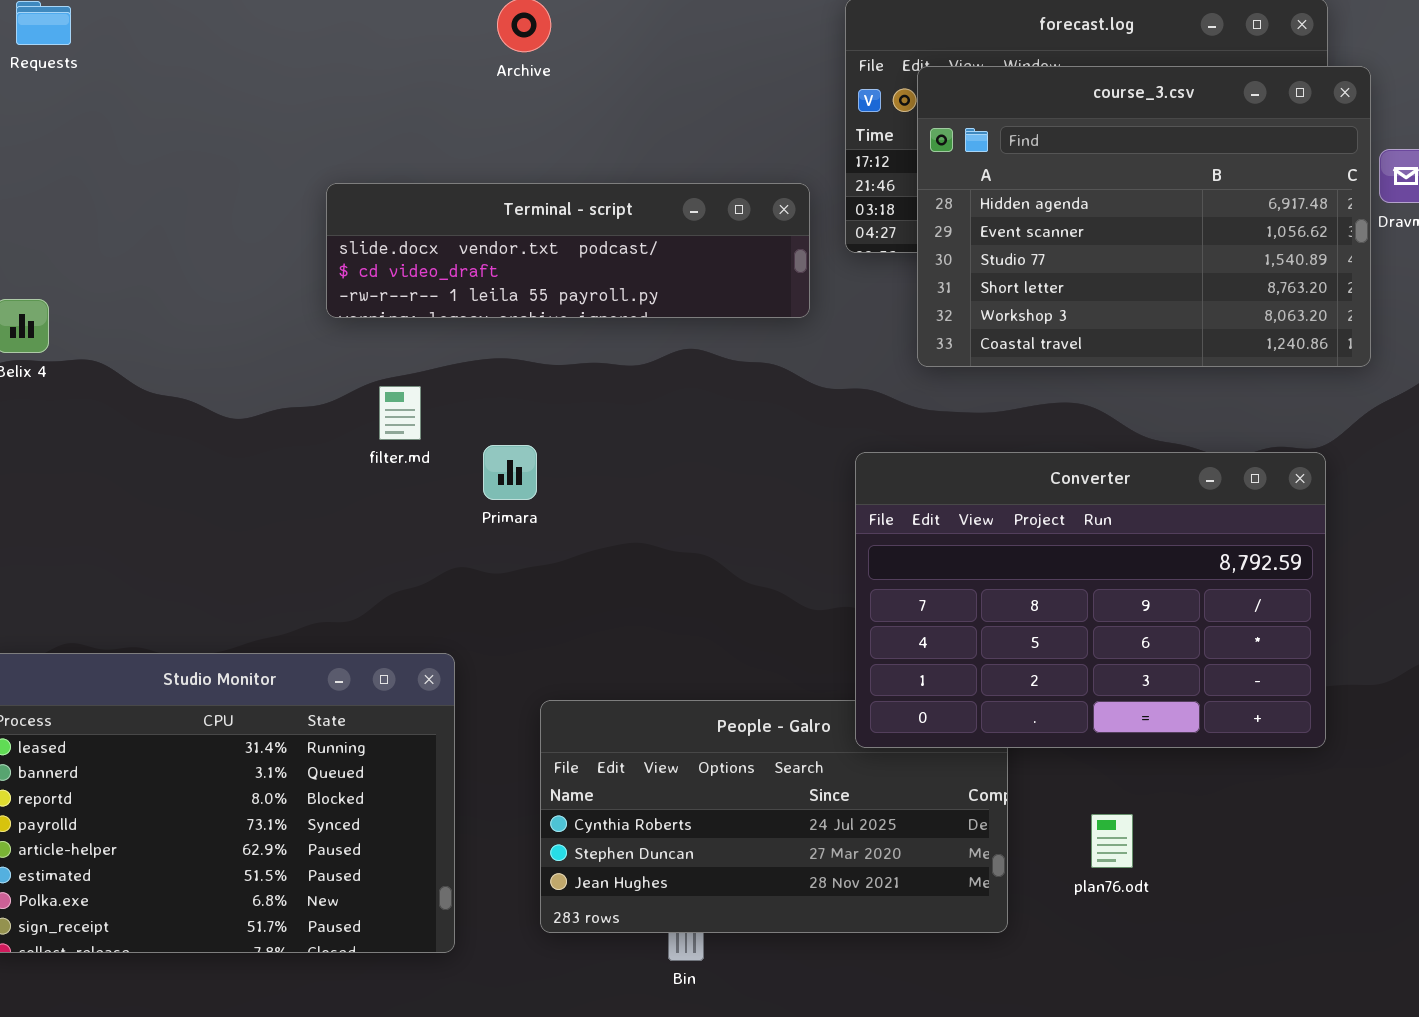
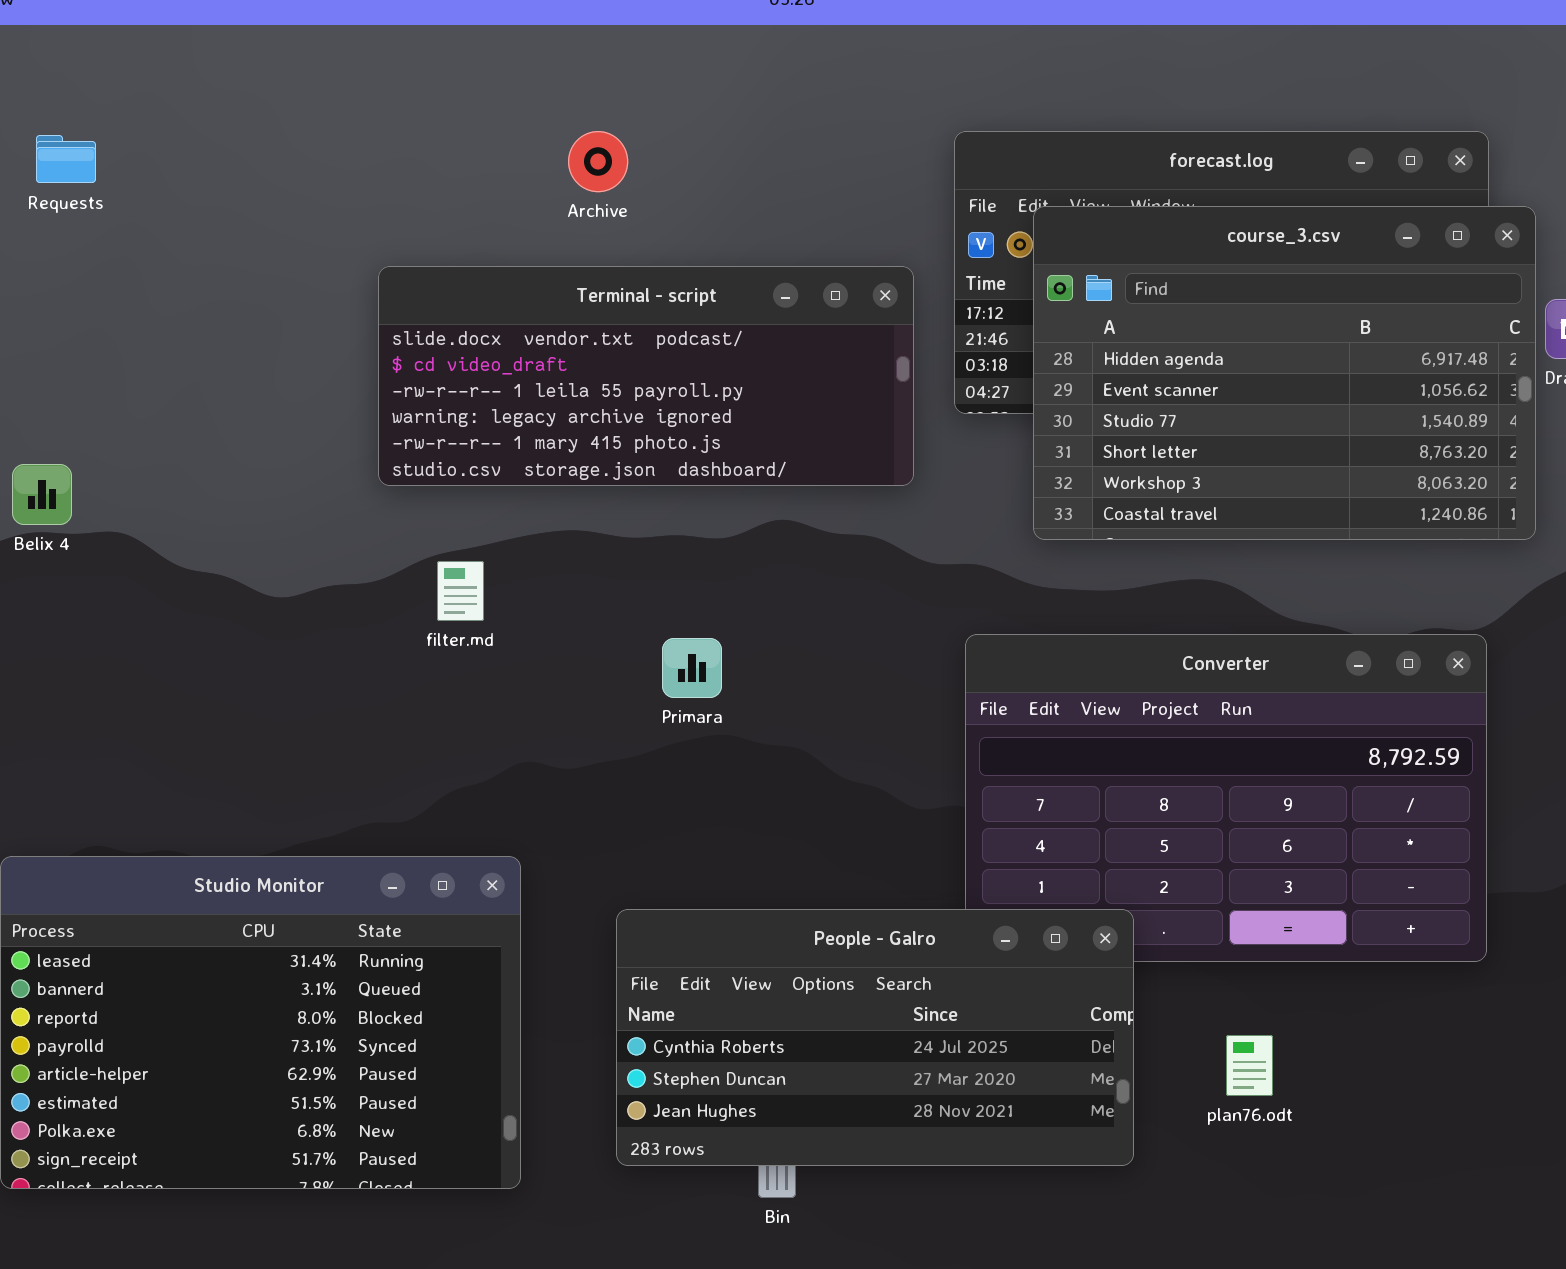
Terminal - script: [326,183,810,318] -> [378,266,914,486], resized
Primara: [483,445,537,500] -> [662,638,722,698], moved
People - Galro: [540,700,1008,933] -> [616,909,1134,1166], raised

